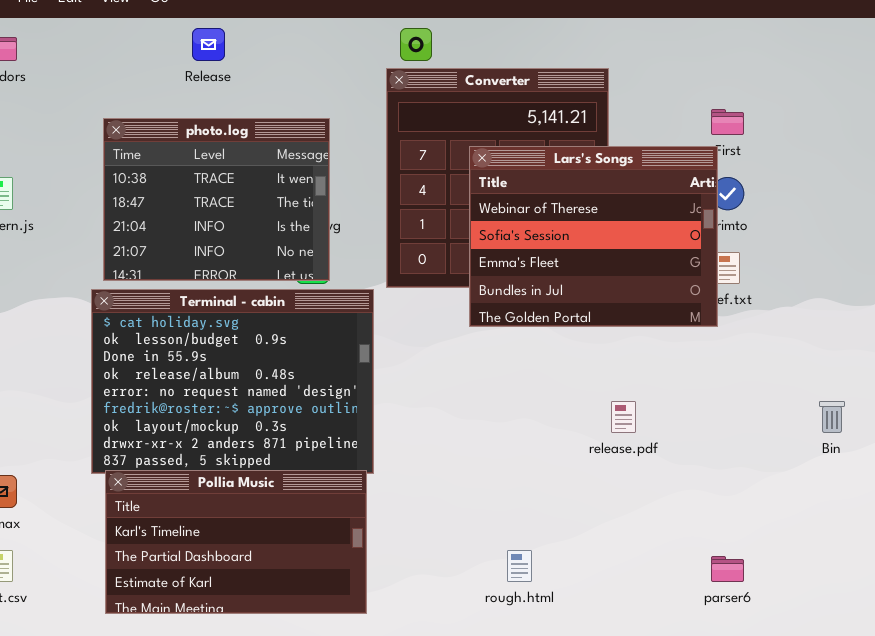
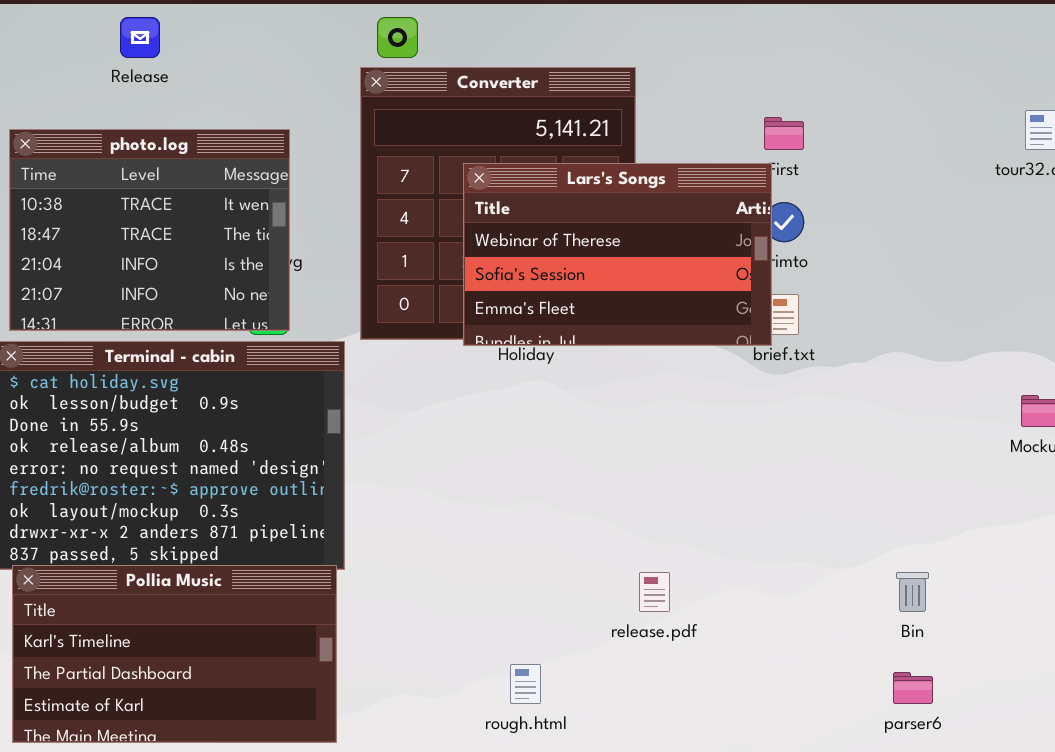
Lars's Songs: [469,146,718,327] -> [463,163,772,346], resized
release.pdf: [611,401,636,433] -> [639,572,670,612], moved
Bin: [819,401,845,433] -> [896,572,929,612], moved
parser6: [711,556,744,582] -> [893,672,933,704], moved

